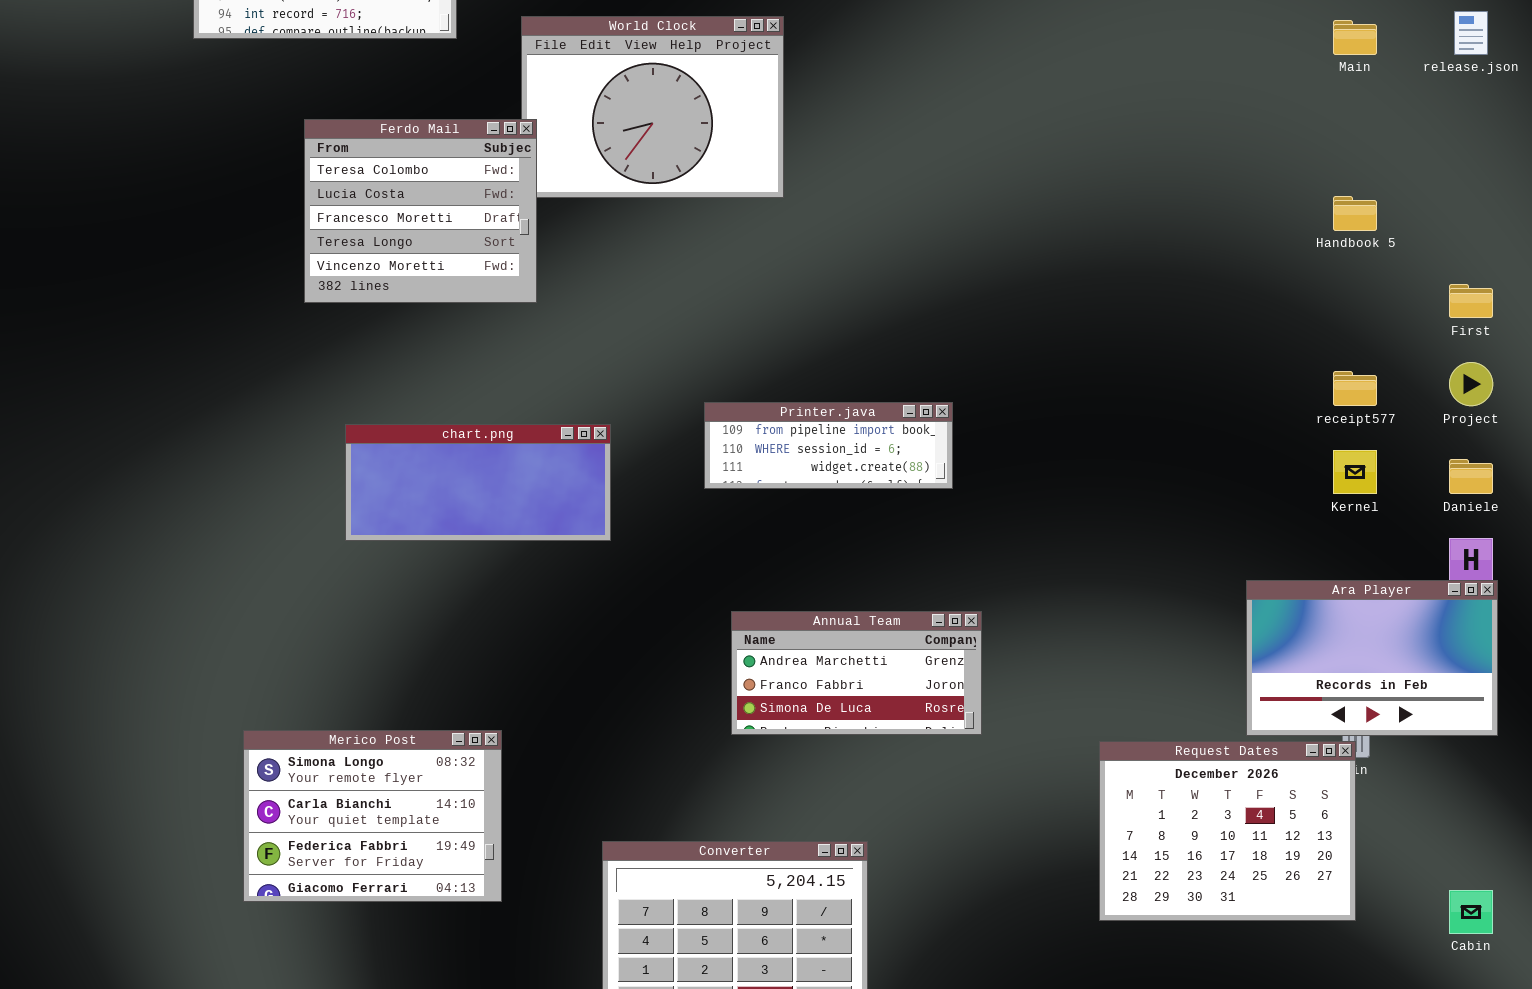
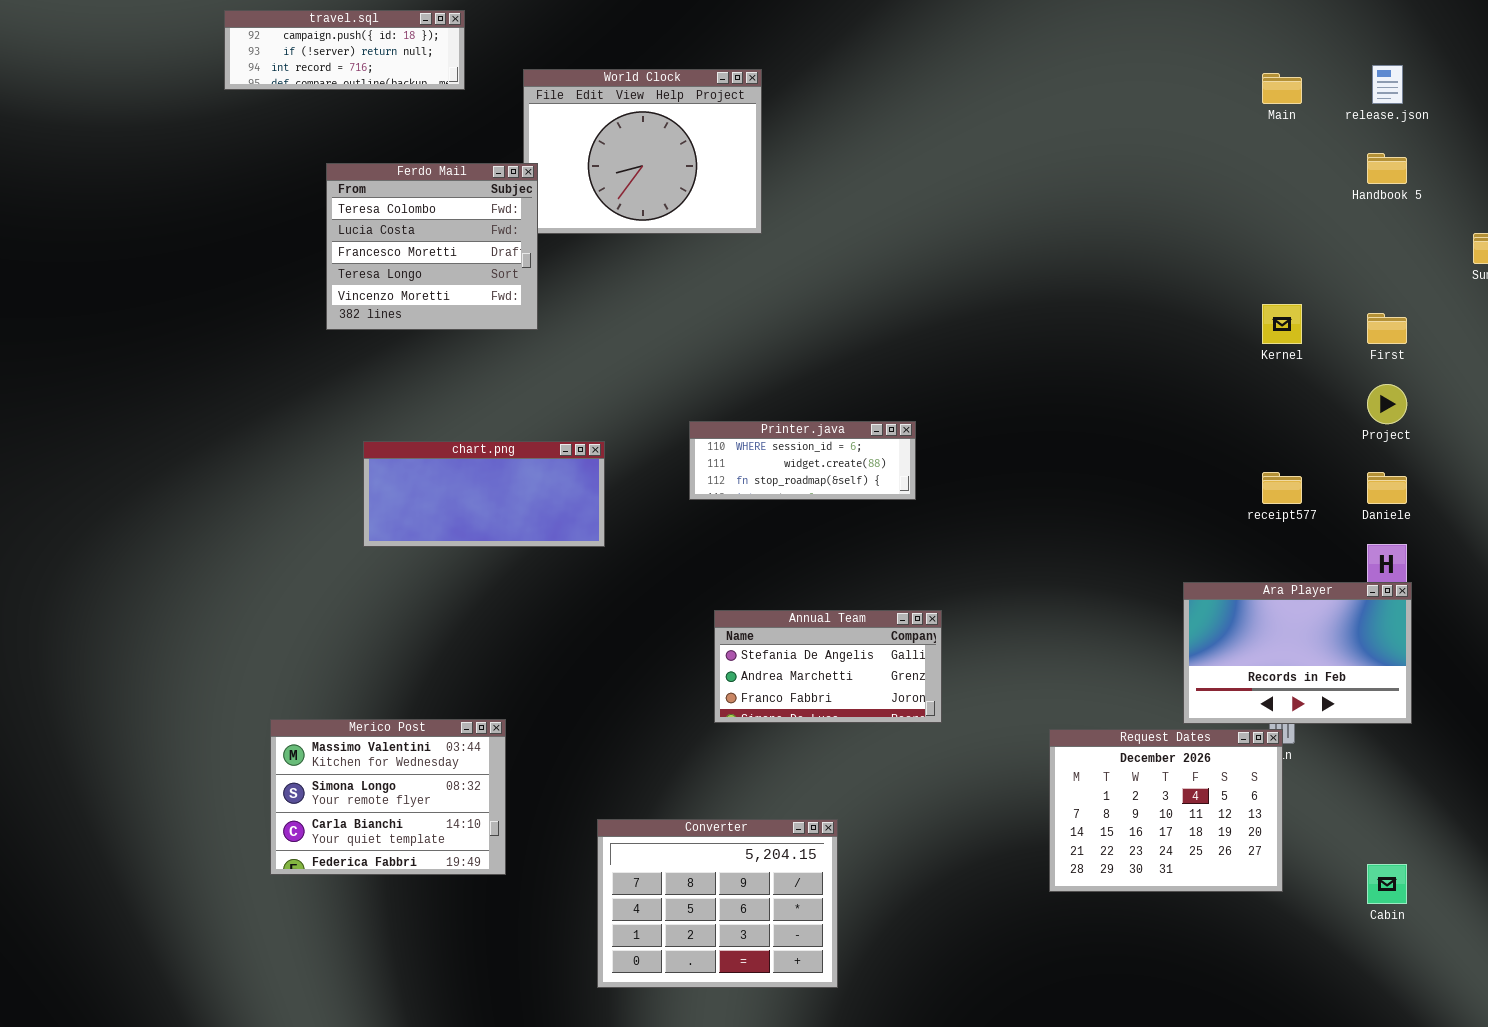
Handbook 5: [1333,196,1377,231] -> [1367,153,1407,184], moved
receipt577: [1333,371,1377,406] -> [1262,472,1302,504], moved
Printer.java: [704,402,953,489] -> [689,421,916,500], scrolled down 1 row
Kernel: [1333,450,1377,494] -> [1262,304,1302,344], moved
Annual Team: [731,611,982,735] -> [714,610,942,723], scrolled up 1 row
Merico Post: [243,730,502,902] -> [270,719,506,875], scrolled up 1 row

